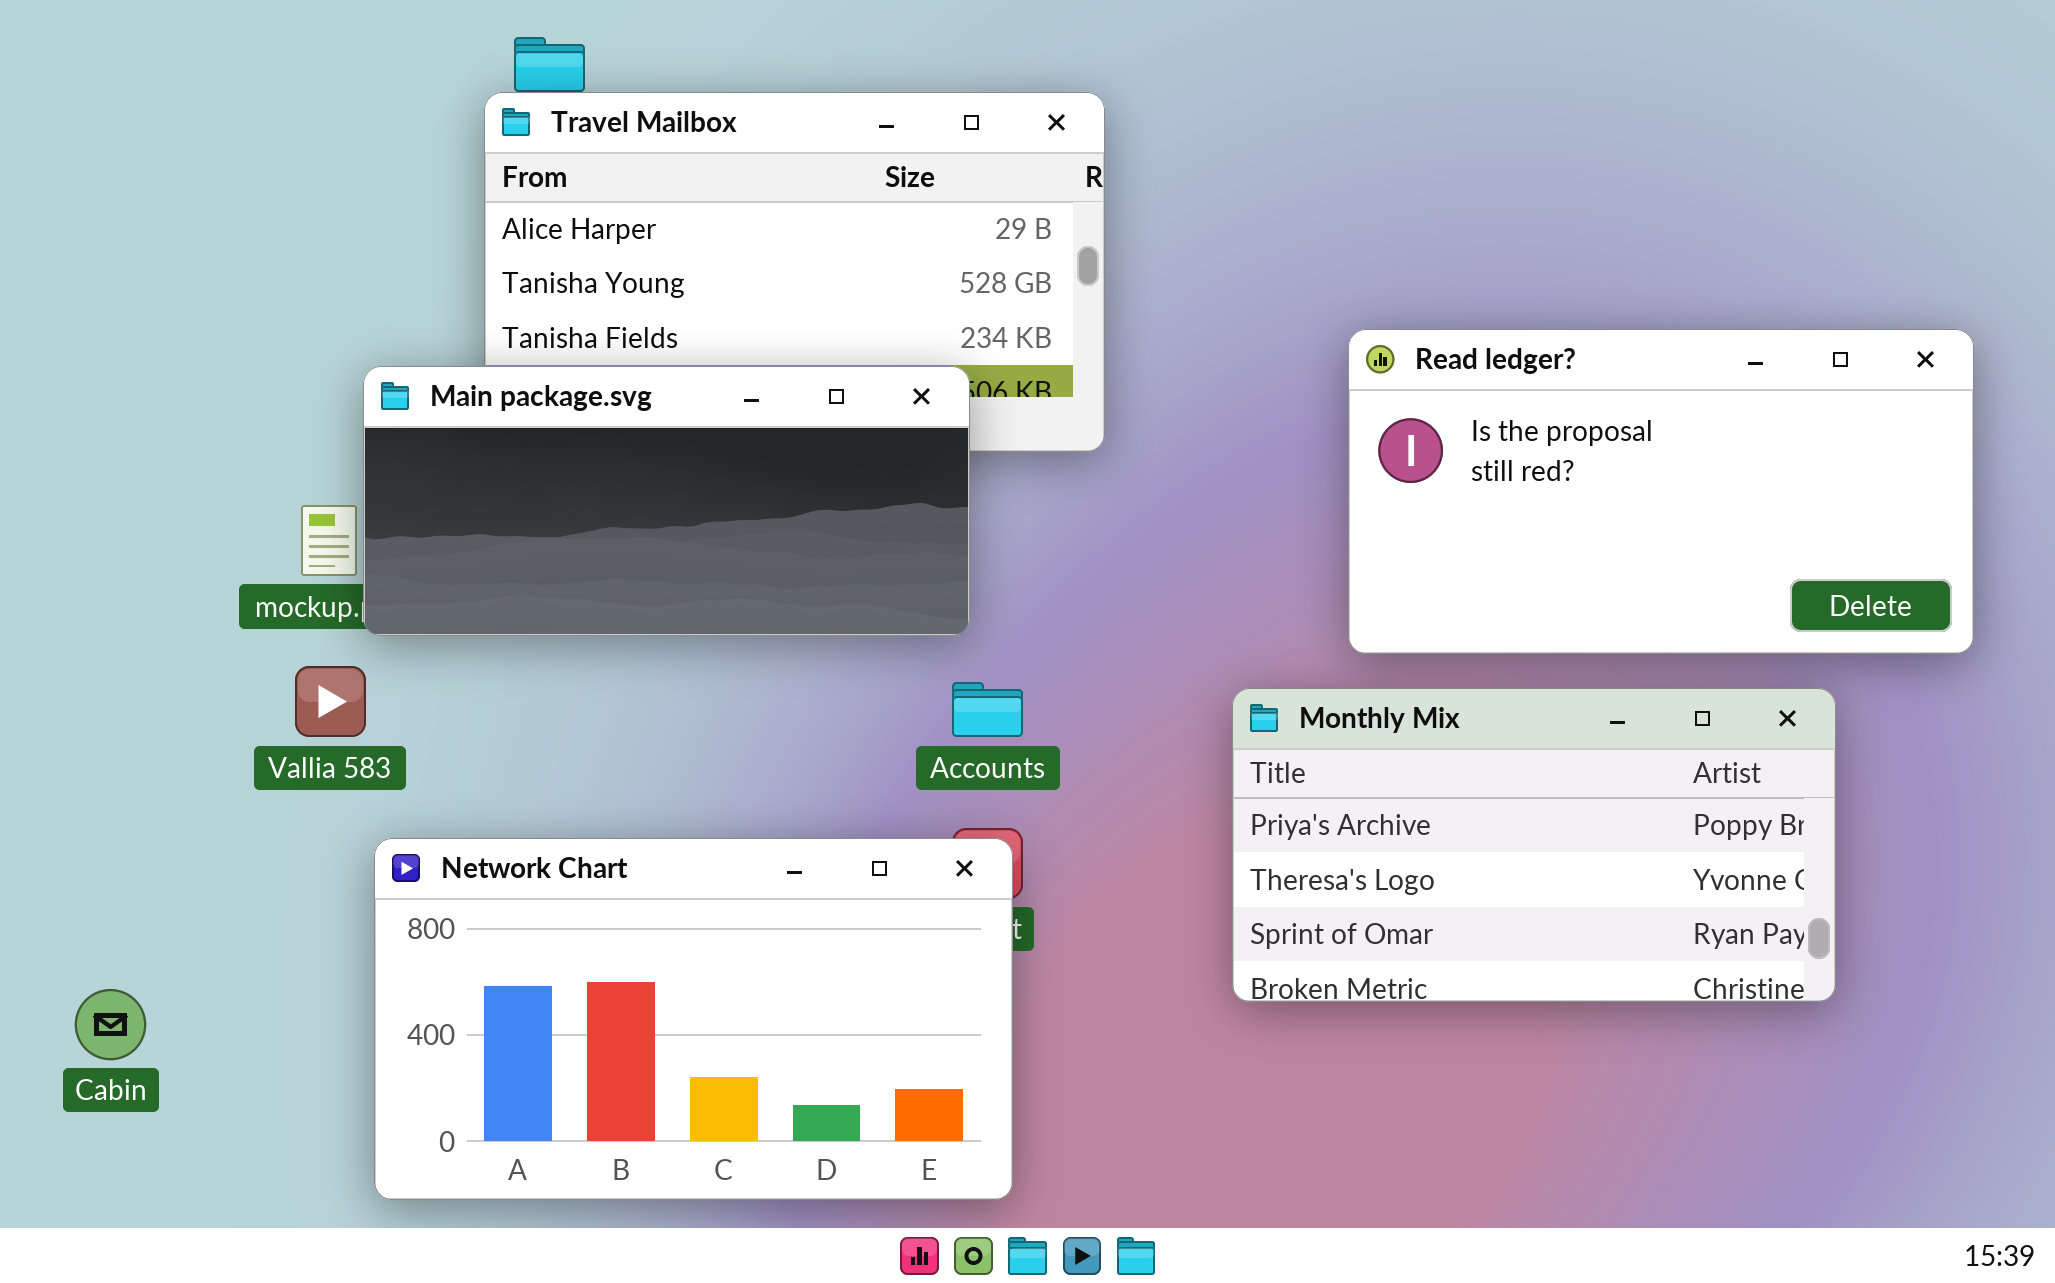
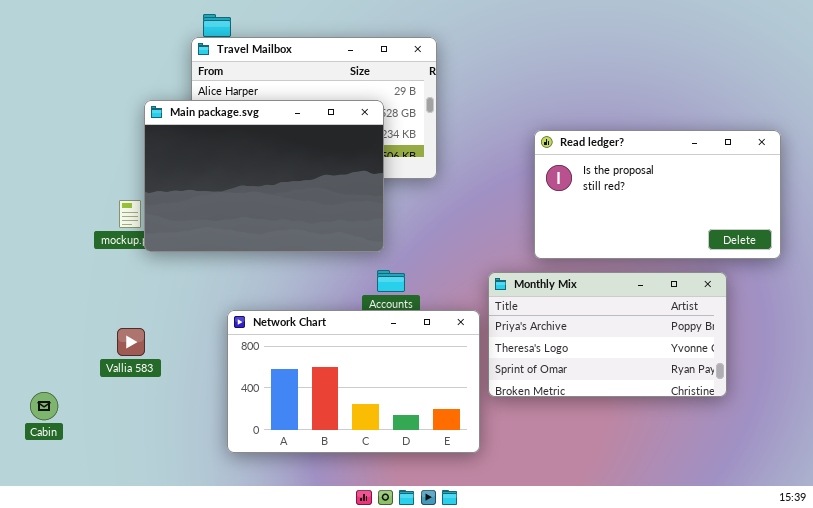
Main package.svg: [363,366,970,636] -> [144,100,384,252], resized
Vallia 583: [295,666,366,737] -> [117,328,145,356], moved
Network Chart: [374,838,1013,1200] -> [227,310,480,453], moved

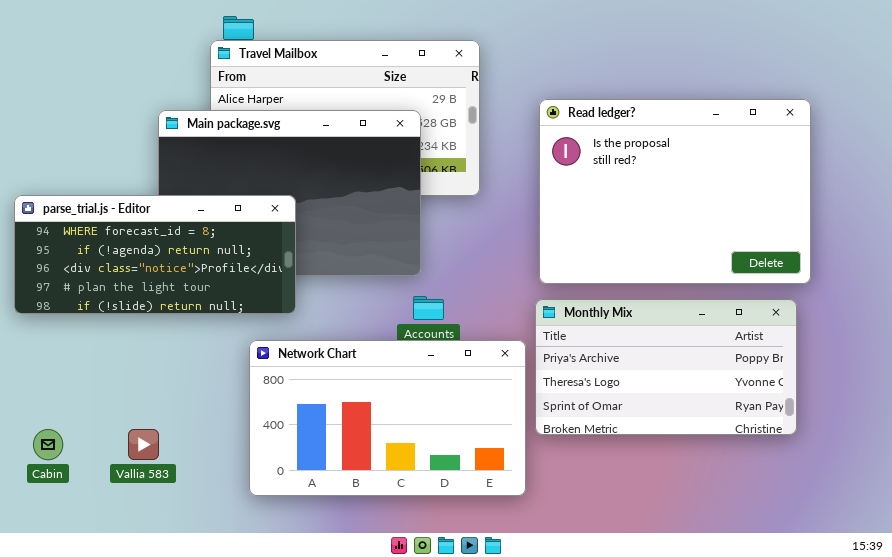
Read ledger?: [534,130,781,259] -> [539,99,811,284], moved, resized
parse_trial.js - Editor: none -> [14,195,296,314], opened
Vallia 583: [117,328,145,356] -> [128,429,159,460], moved

